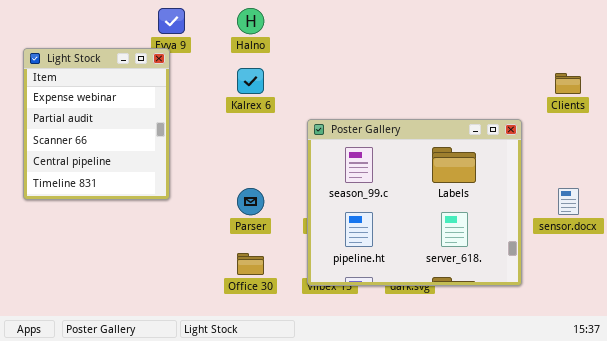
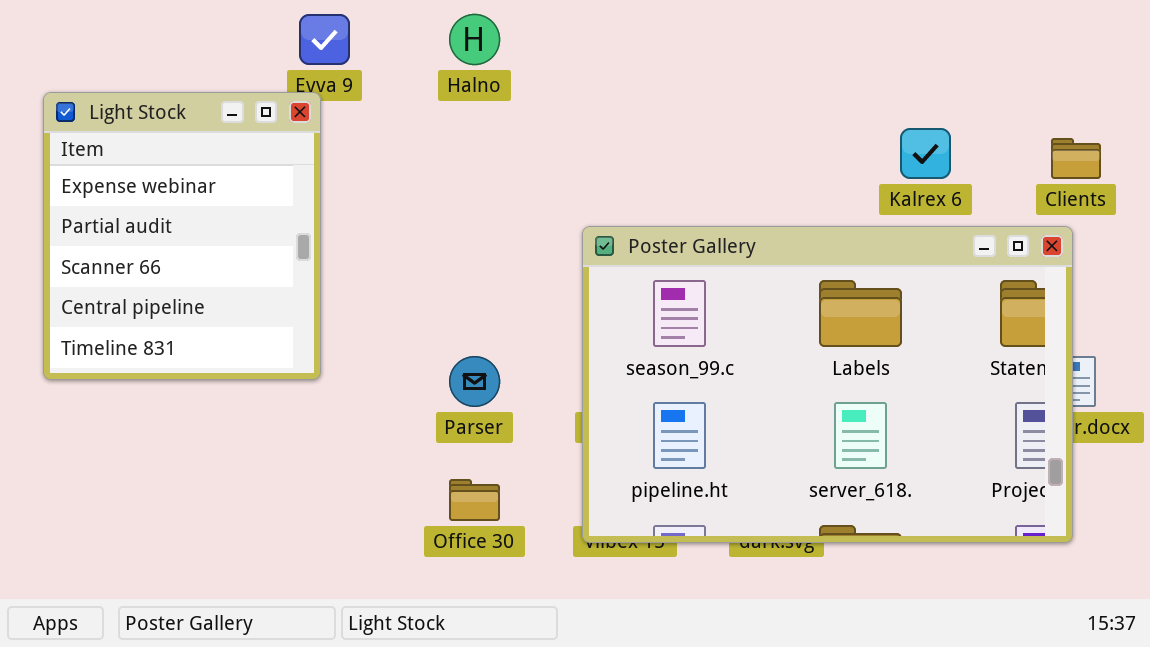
Kalrex 6: [237,68,264,94] -> [900,128,951,179], moved
Poster Gallery: [307,119,522,286] -> [582,226,1073,543], resized

